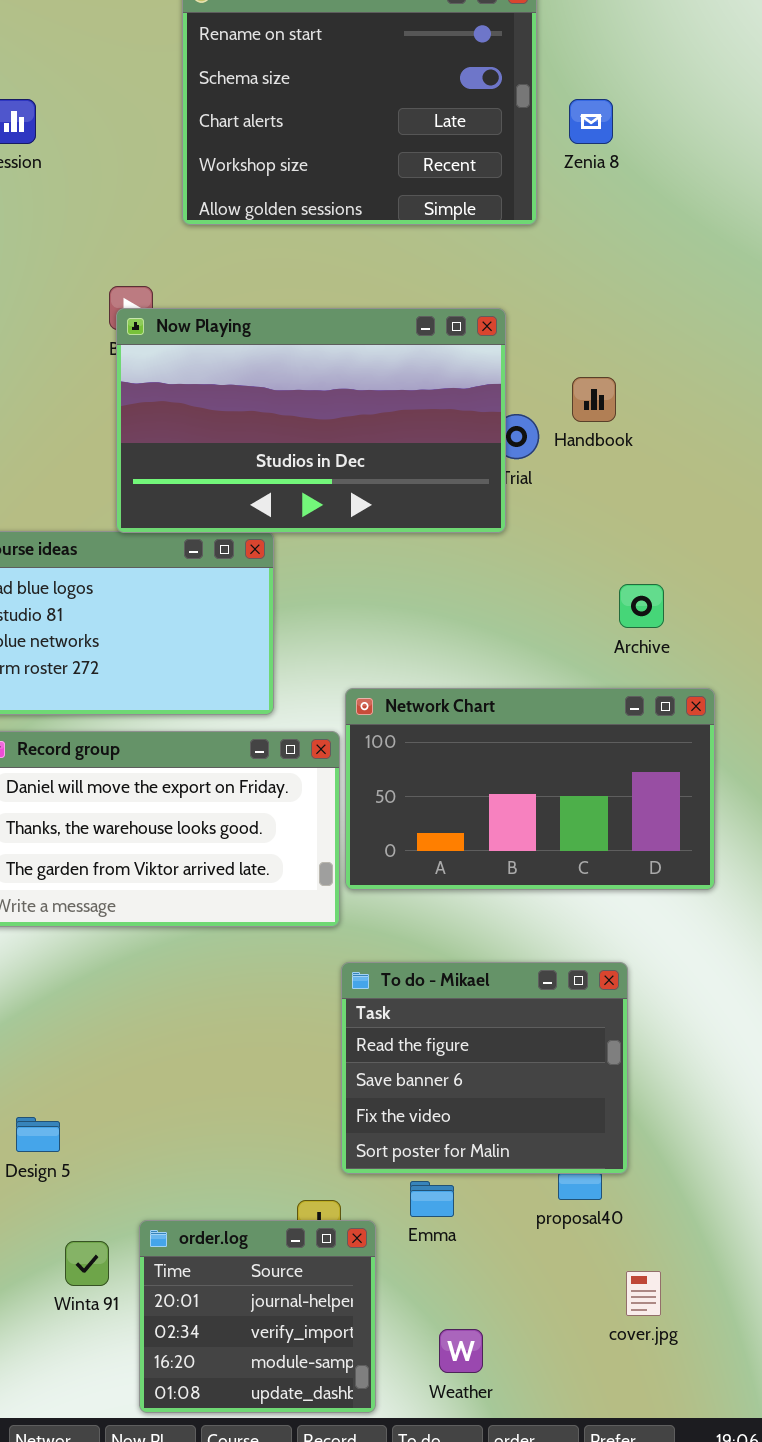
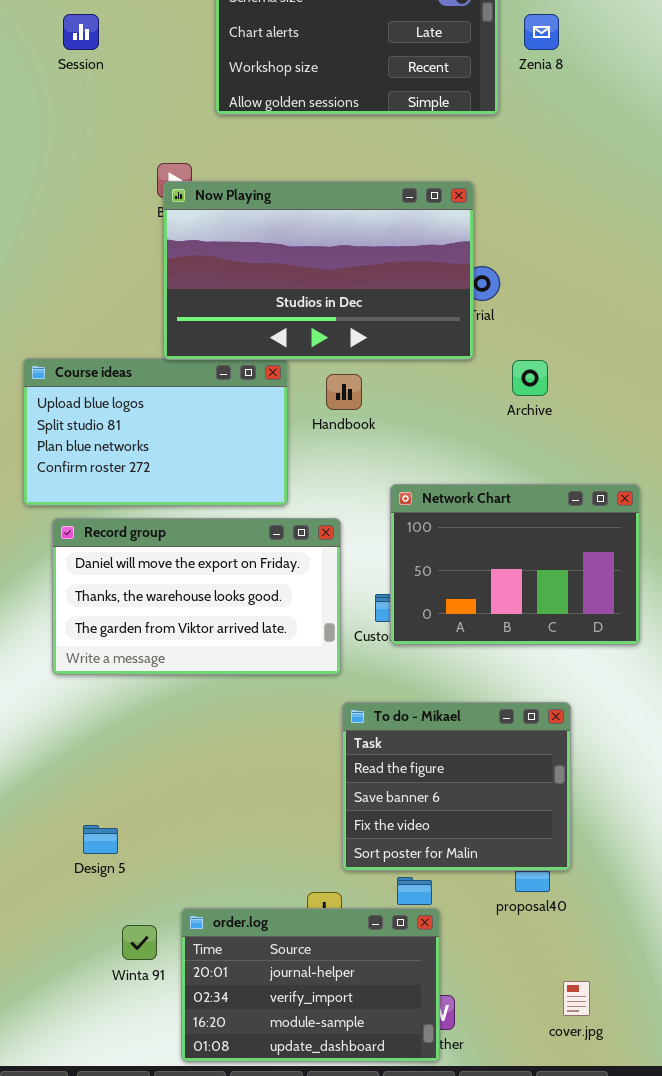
Handbook: [572,377,616,422] -> [326,374,362,410], moved
Archive: [619,584,664,628] -> [512,360,548,396], moved
Network Chart: [345,688,715,890] -> [390,484,640,645], resized
order.log: [139,1220,376,1413] -> [181,908,440,1062], resized
cover.jpg: [626,1271,661,1316] -> [563,981,590,1016], moved

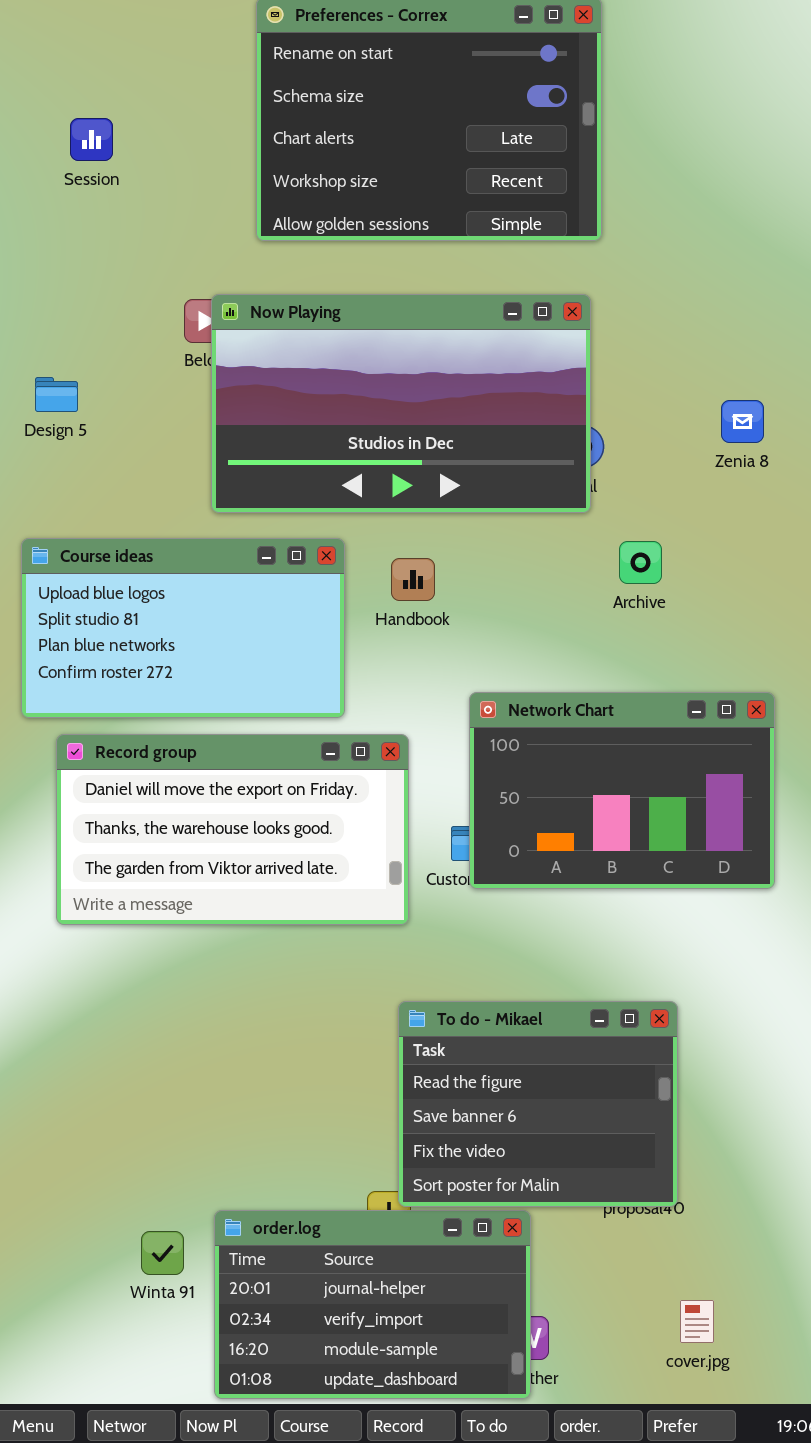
Zenia 8: [524,14,559,50] -> [721,400,764,443], moved
Now Playing: [163,181,474,360] -> [211,294,591,513], moved
To do - Mikael: [342,702,571,871] -> [398,1001,678,1207], moved
Design 5: [83,825,118,854] -> [35,377,78,412], moved

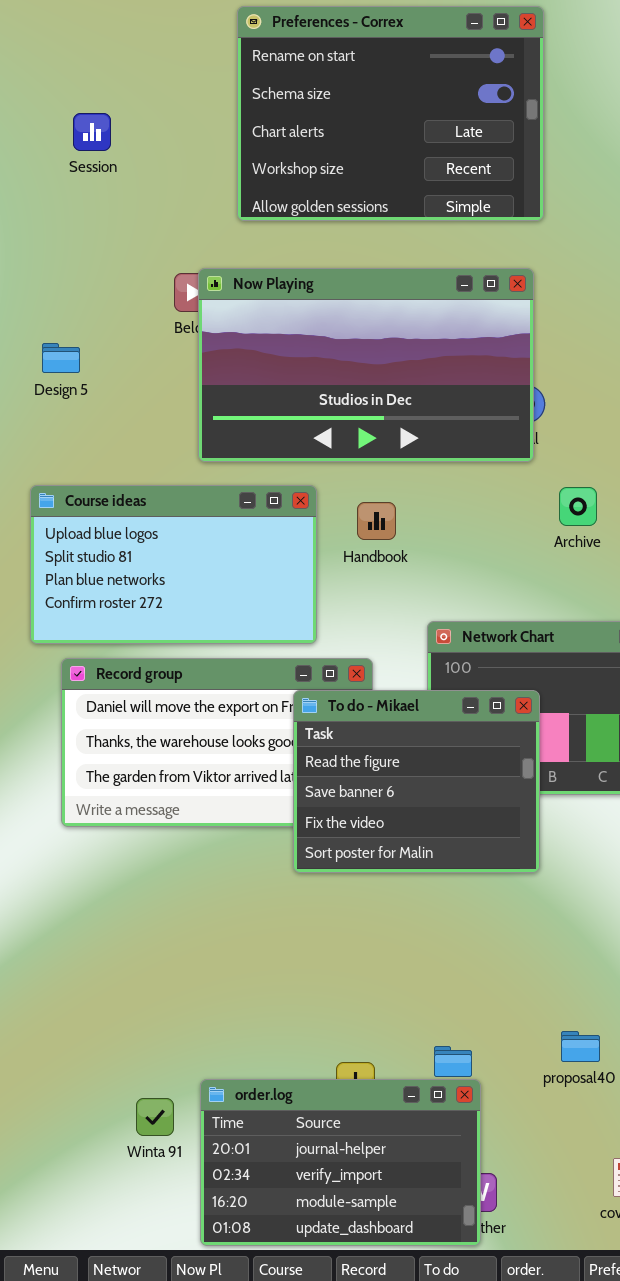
To do - Mikael: [398,1001,678,1207] -> [293,690,540,873], moved

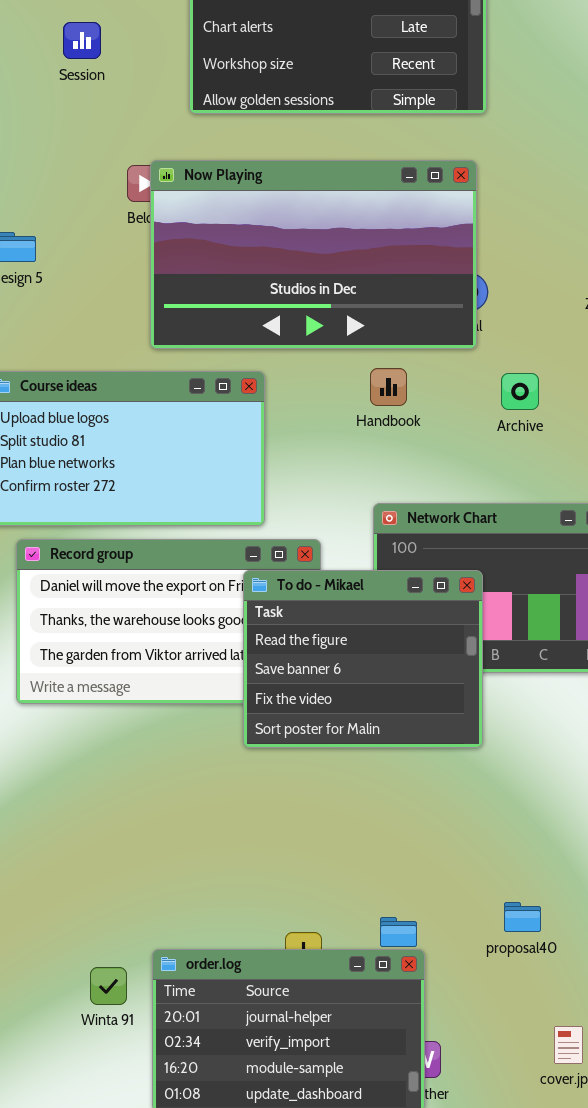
Session: [73,113,111,151] -> [63,22,101,59], moved
Handbook: [357,502,396,540] -> [370,368,407,406], moved

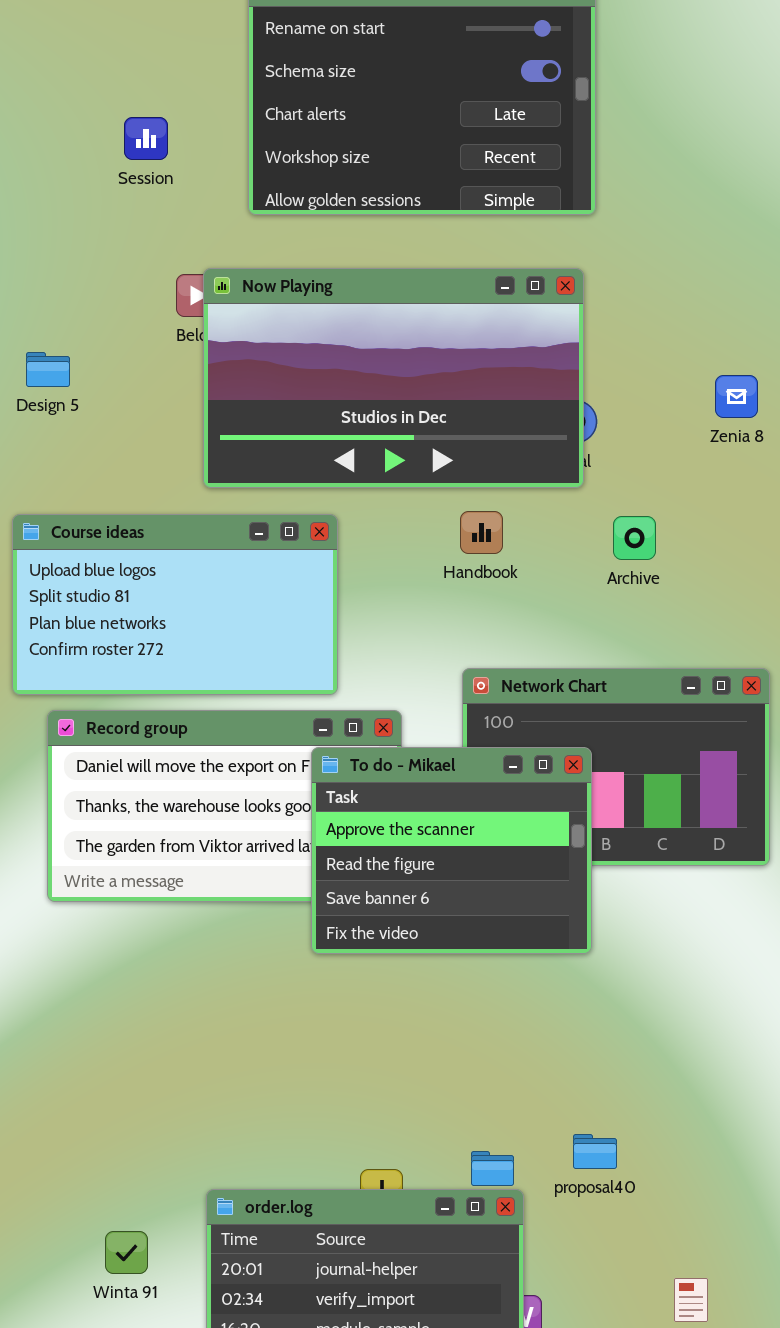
Session: [63,22,101,59] -> [124,117,168,160], moved
To do - Mikael: [243,570,483,748] -> [311,747,592,954], scrolled up 1 row
proposal40: [504,902,541,932] -> [573,1134,617,1169], moved
Winta 91: [90,967,127,1005] -> [105,1231,148,1274], moved

